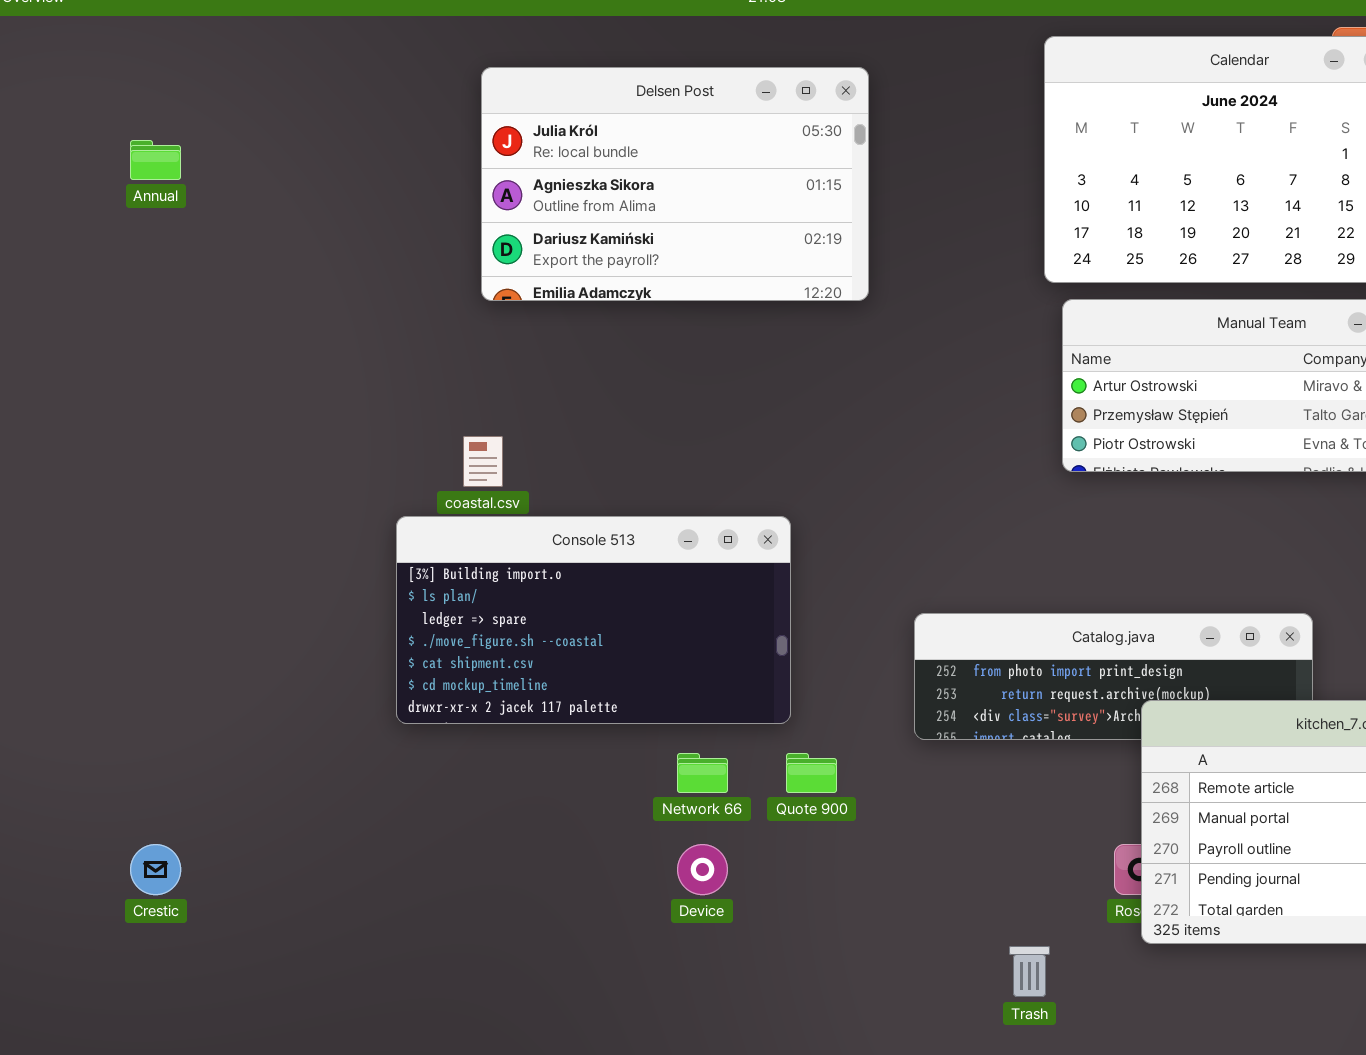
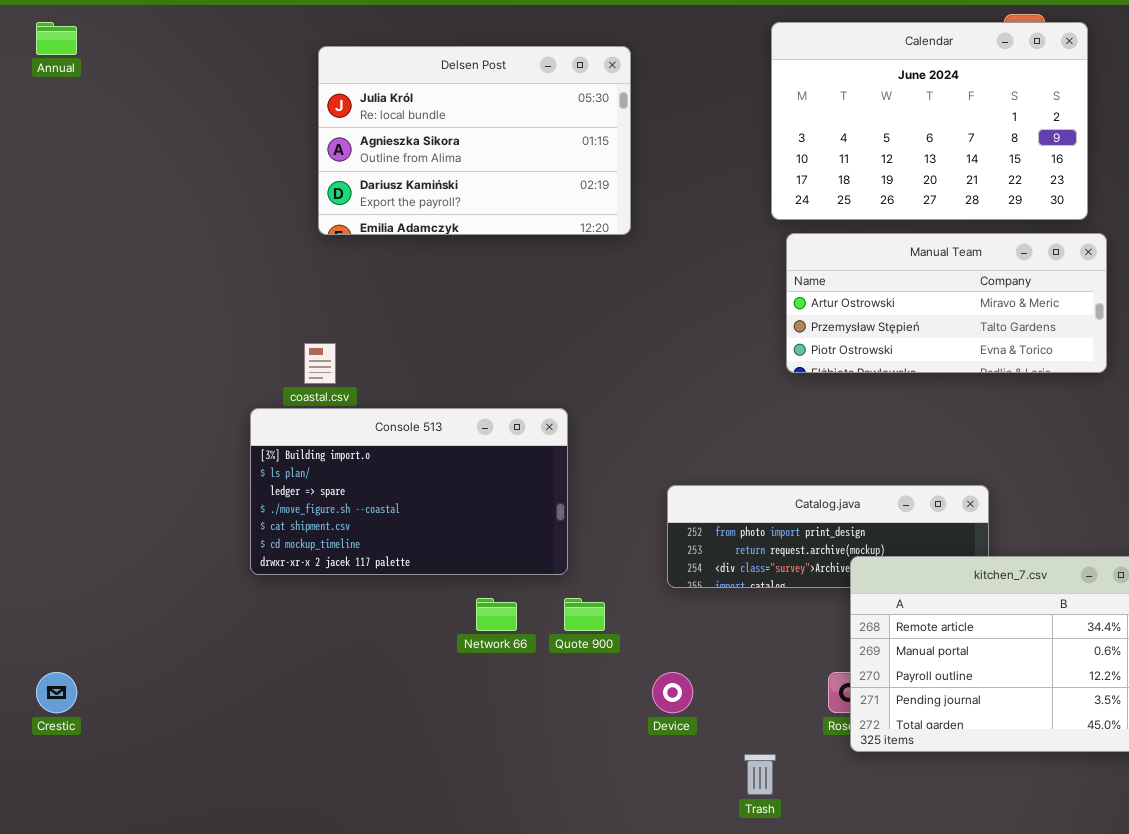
Annual: [130,140,181,180] -> [36,22,77,55], moved
Device: [677,844,728,895] -> [652,672,693,713], moved

